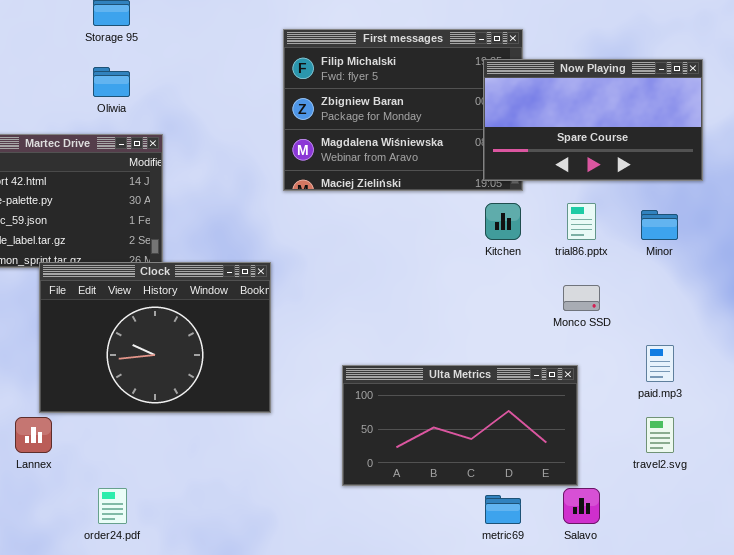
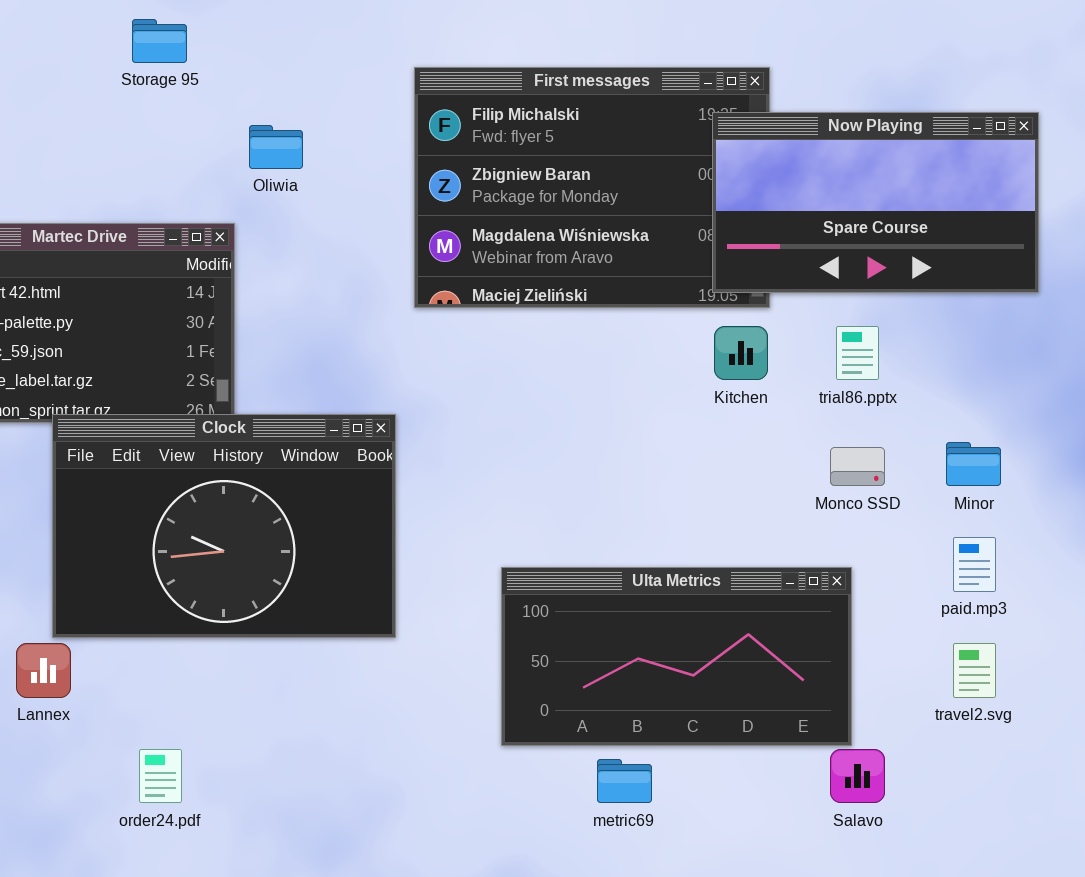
Oliwia: [93,67,130,97] -> [249,125,303,169], moved
Minor: [641,210,678,240] -> [946,442,1001,486], moved
metric69: [485,495,521,524] -> [597,759,652,803], moved

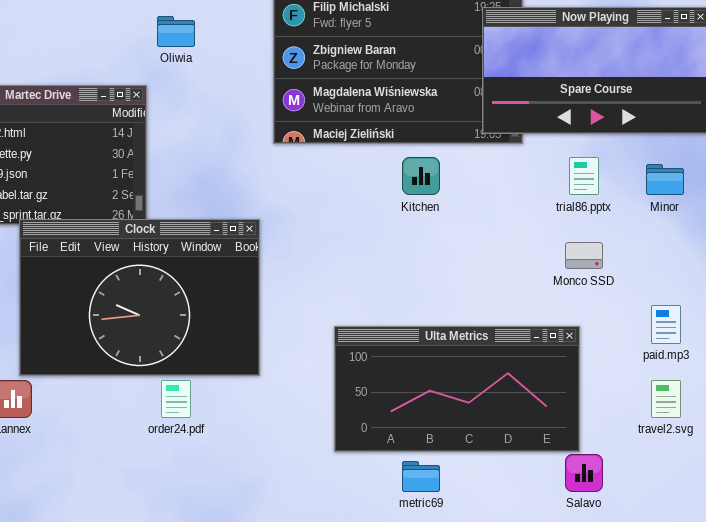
Kitchen: [714,326,768,380] -> [402,157,440,195], moved
Minor: [946,442,1001,486] -> [646,164,684,195], moved
order24.pdf: [139,749,182,803] -> [161,380,191,418], moved

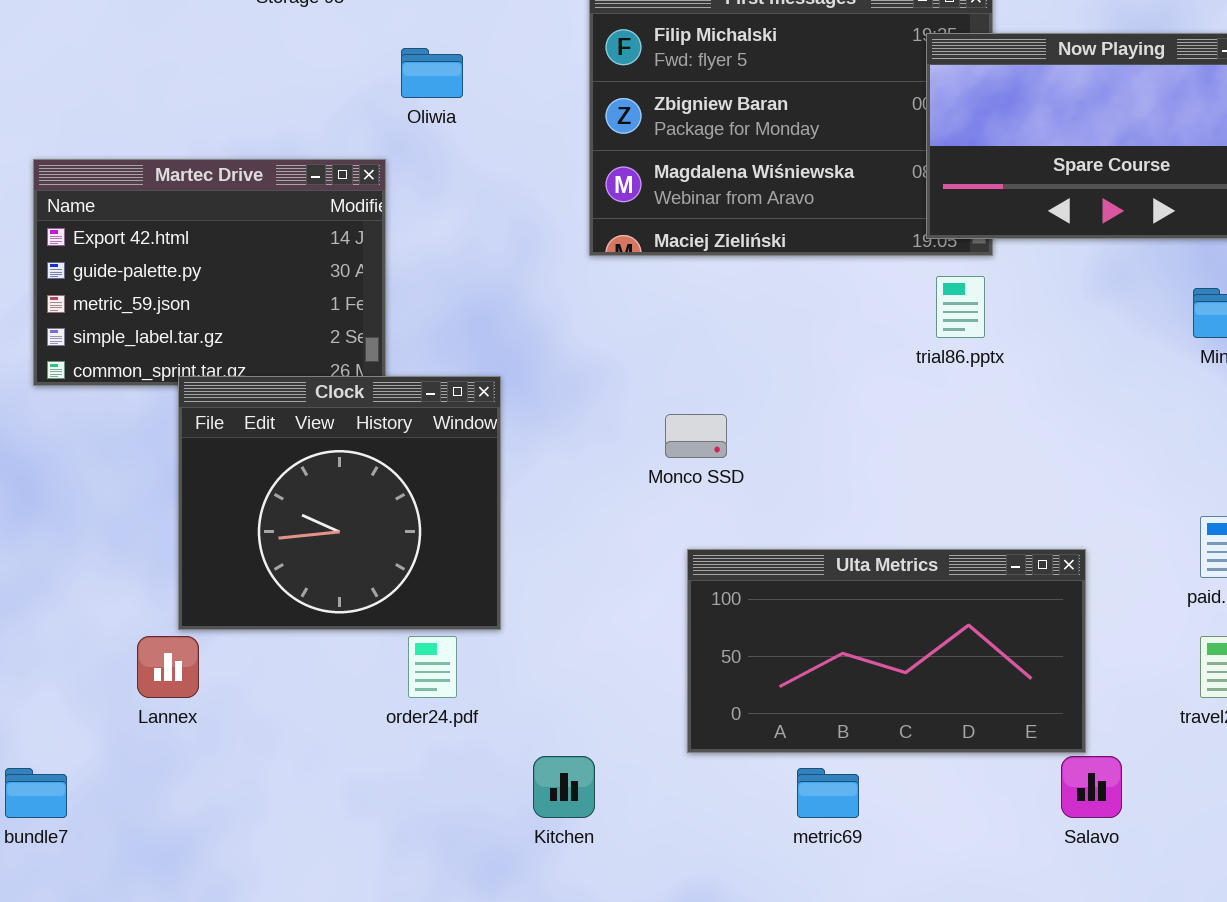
Kitchen: [402,157,440,195] -> [533,756,595,818], moved
trial86.pptx: [569,157,599,195] -> [936,276,985,338], moved
Clock: [19,219,260,376] -> [178,376,501,630], resized
Monco SSD: [565,242,603,269] -> [665,414,727,458], moved

